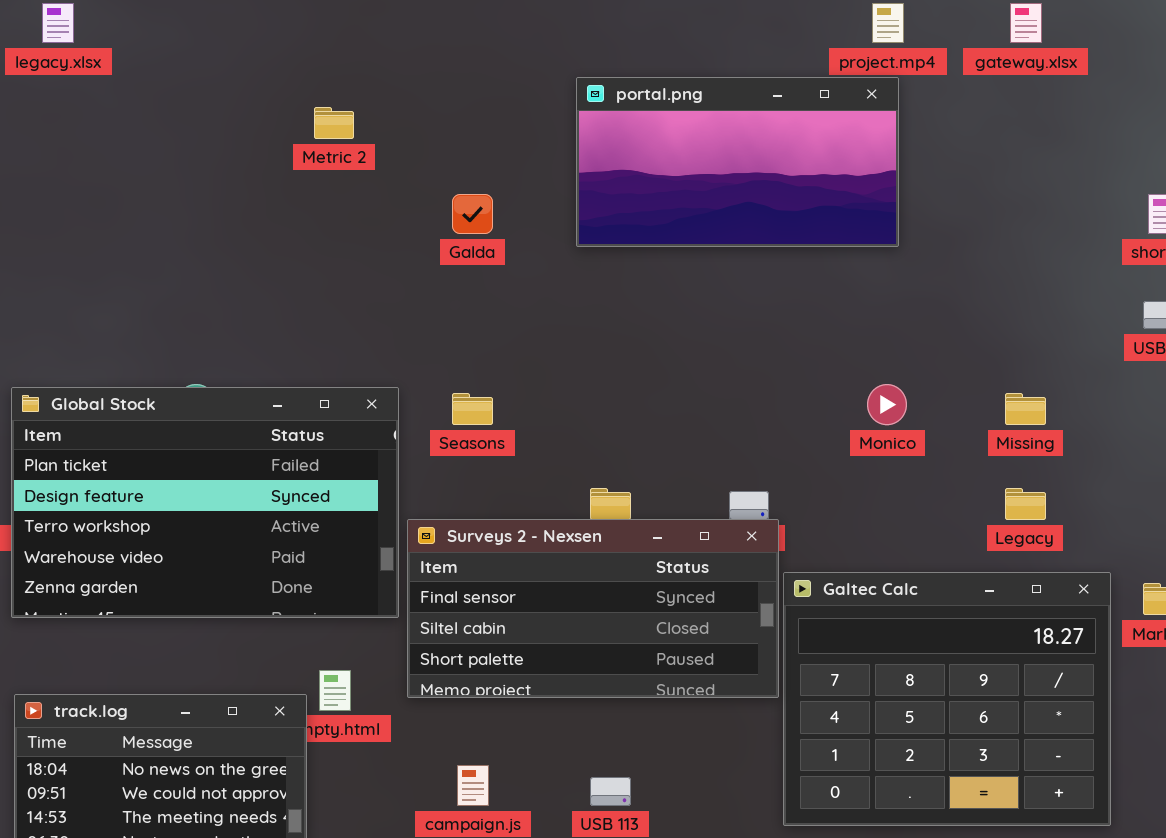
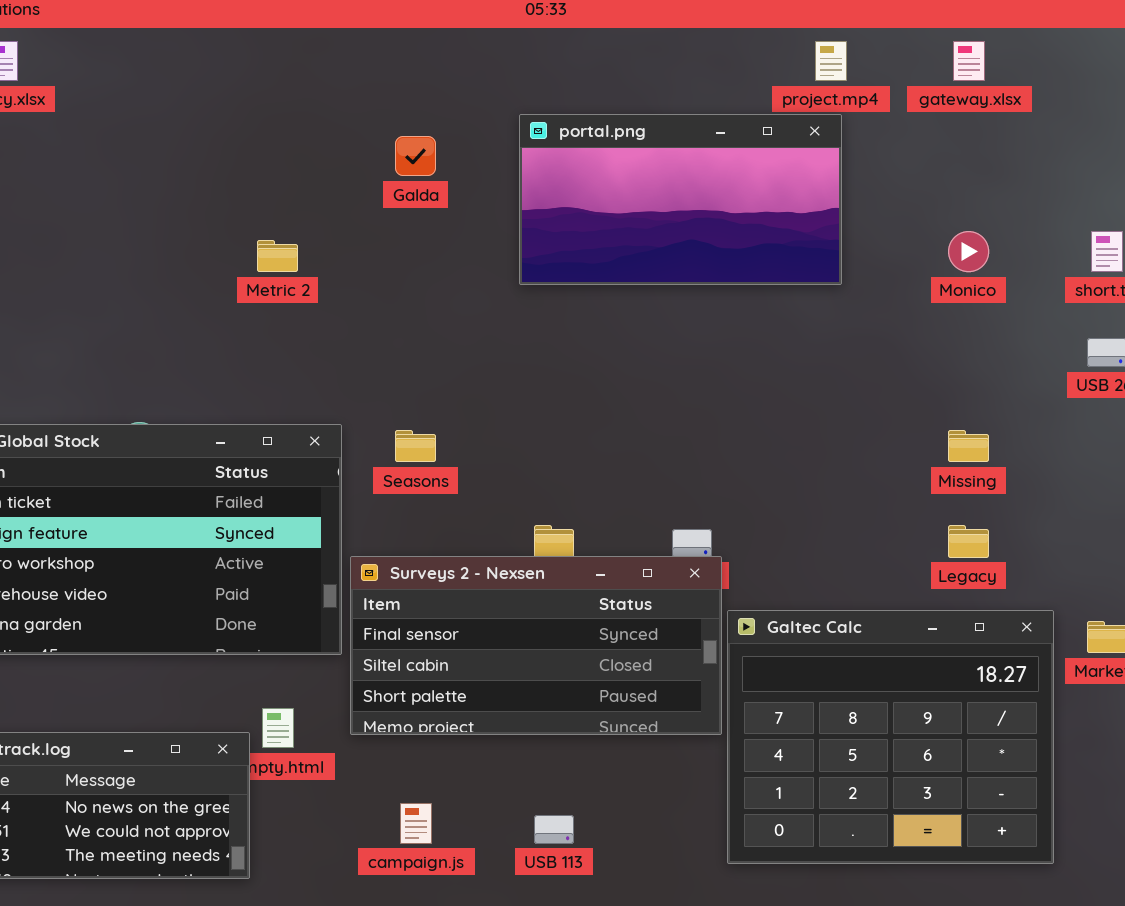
Metric 2: [314,107,354,139] -> [257,240,298,272], moved
Galda: [452,194,493,234] -> [395,136,436,176], moved
Monico: [867,384,907,425] -> [948,231,989,272], moved

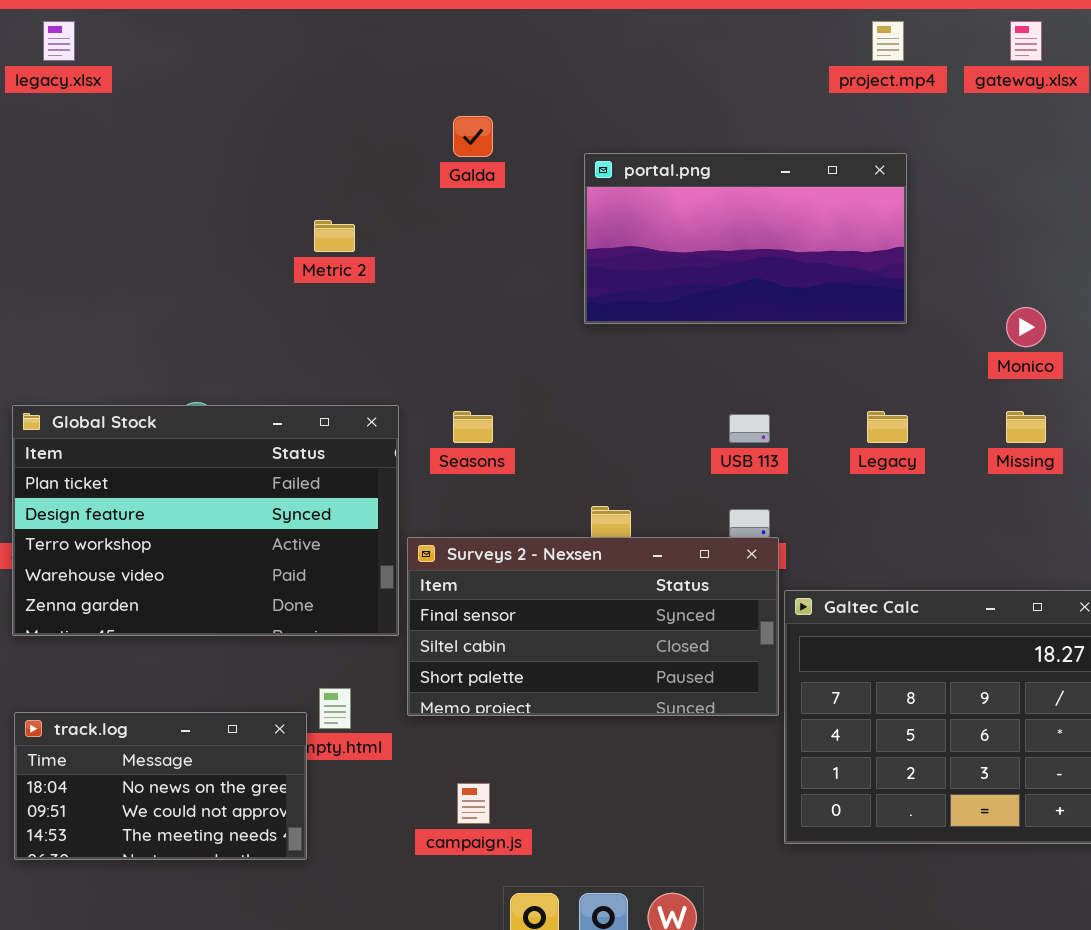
portal.png: [519,114,842,285] -> [584,153,907,324], moved
Monico: [948,231,989,272] -> [1006,307,1046,347], moved
Legacy: [948,525,989,558] -> [867,411,908,443], moved
USB 113: [534,815,574,844] -> [729,414,770,443], moved

